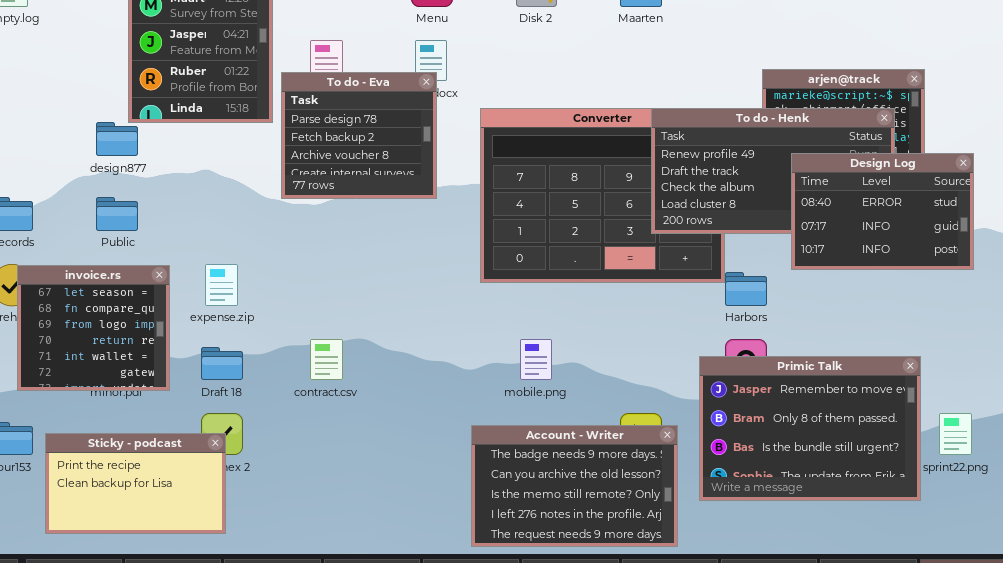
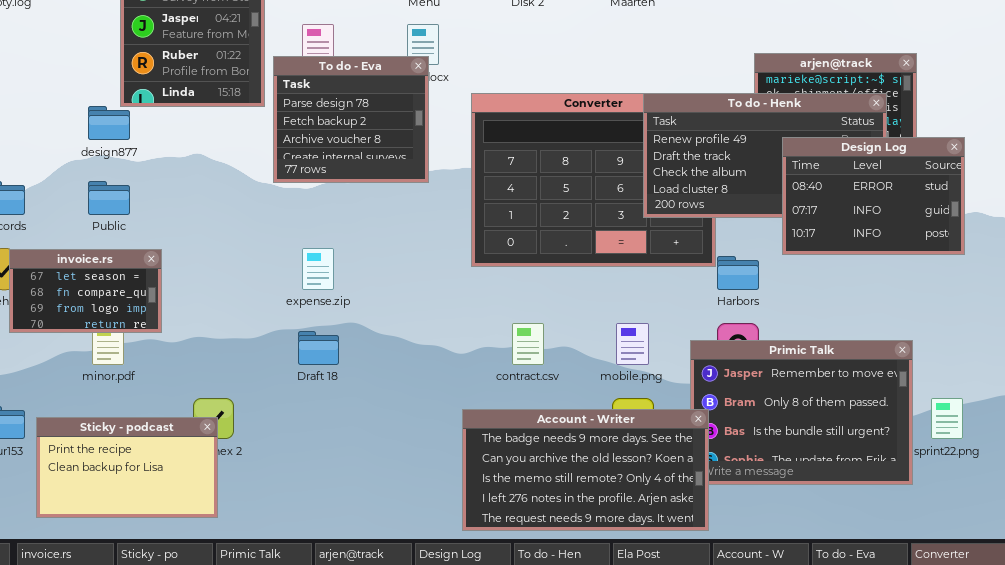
expense.zip: [205,264,238,306] -> [302,248,334,290], moved
invoice.rs: [17,265,170,391] -> [9,249,162,333], resized
contract.csv: [310,339,343,380] -> [512,323,544,365], moved
mobile.png: [520,339,552,380] -> [616,323,649,365], moved
Draft 18: [201,347,243,380] -> [298,331,339,365], moved
Account - Writer: [471,425,678,547] -> [462,409,709,531], resized

